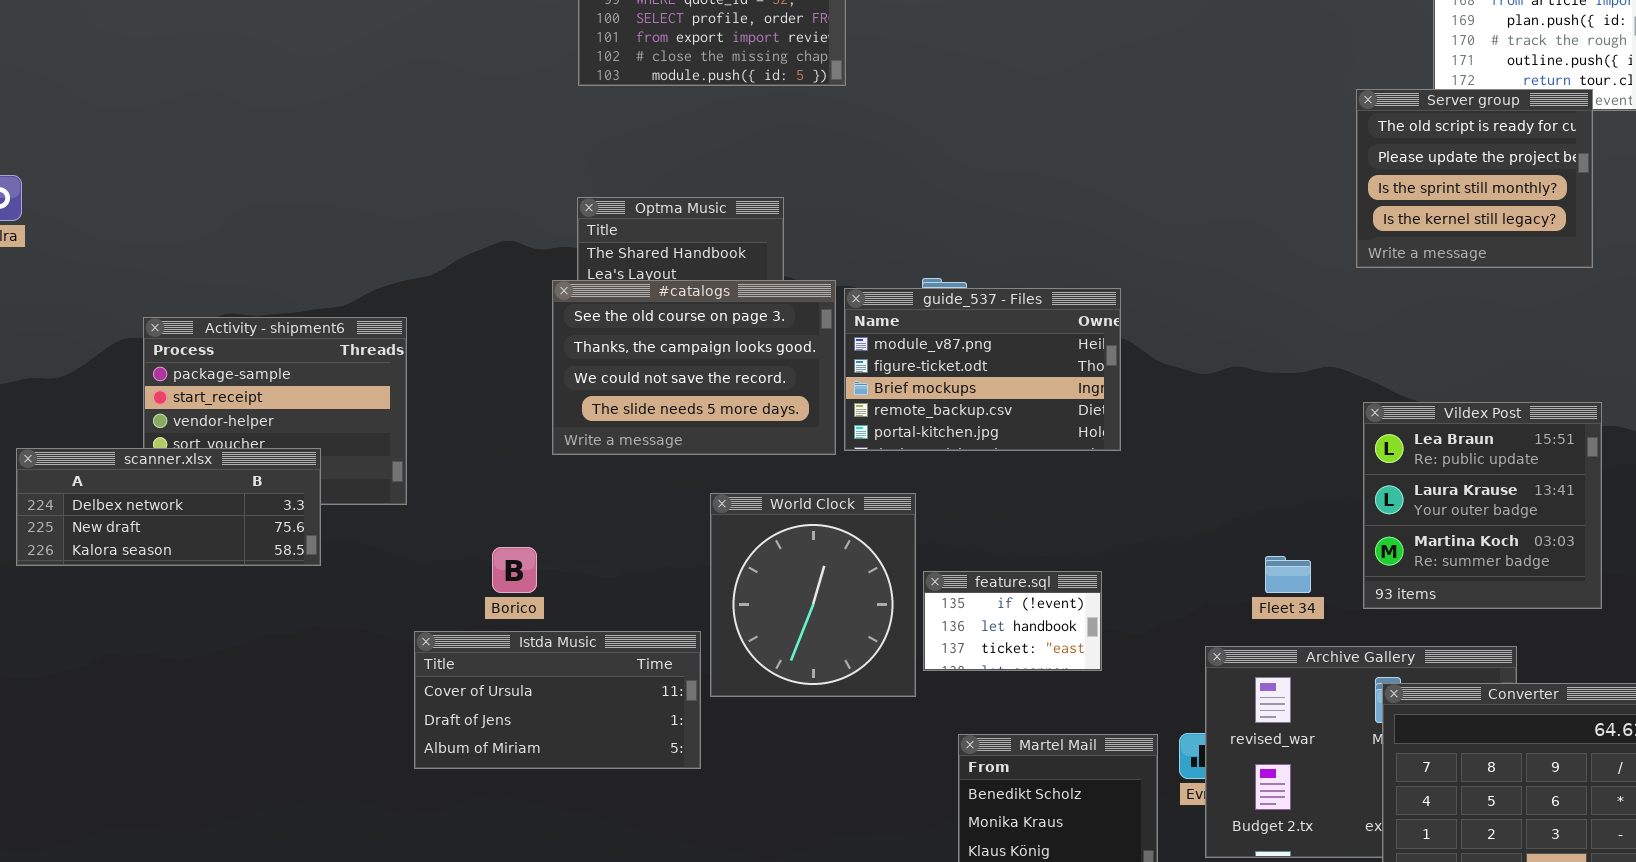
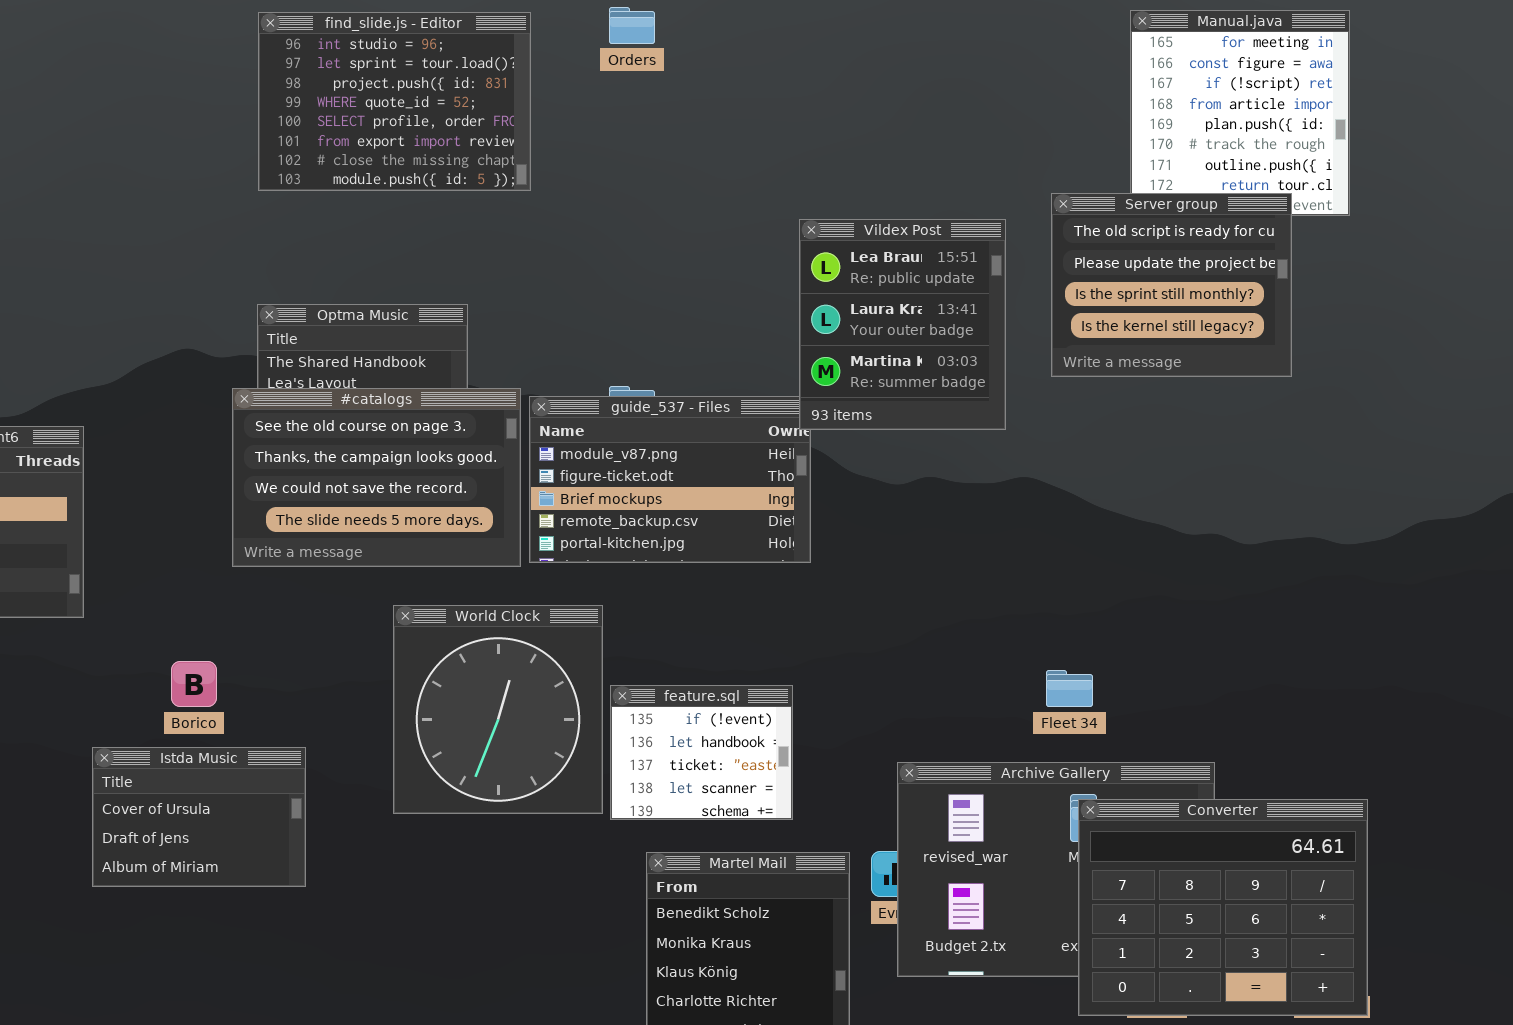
Vildex Post: [1363,402,1602,609] -> [799,219,1006,430], moved, resized
Fleet 34: [1265,556,1311,593] -> [1046,670,1093,707], moved
feature.sql: [923,571,1102,671] -> [610,685,793,820], resized
Istda Music: [414,631,701,769] -> [92,747,306,887], resized

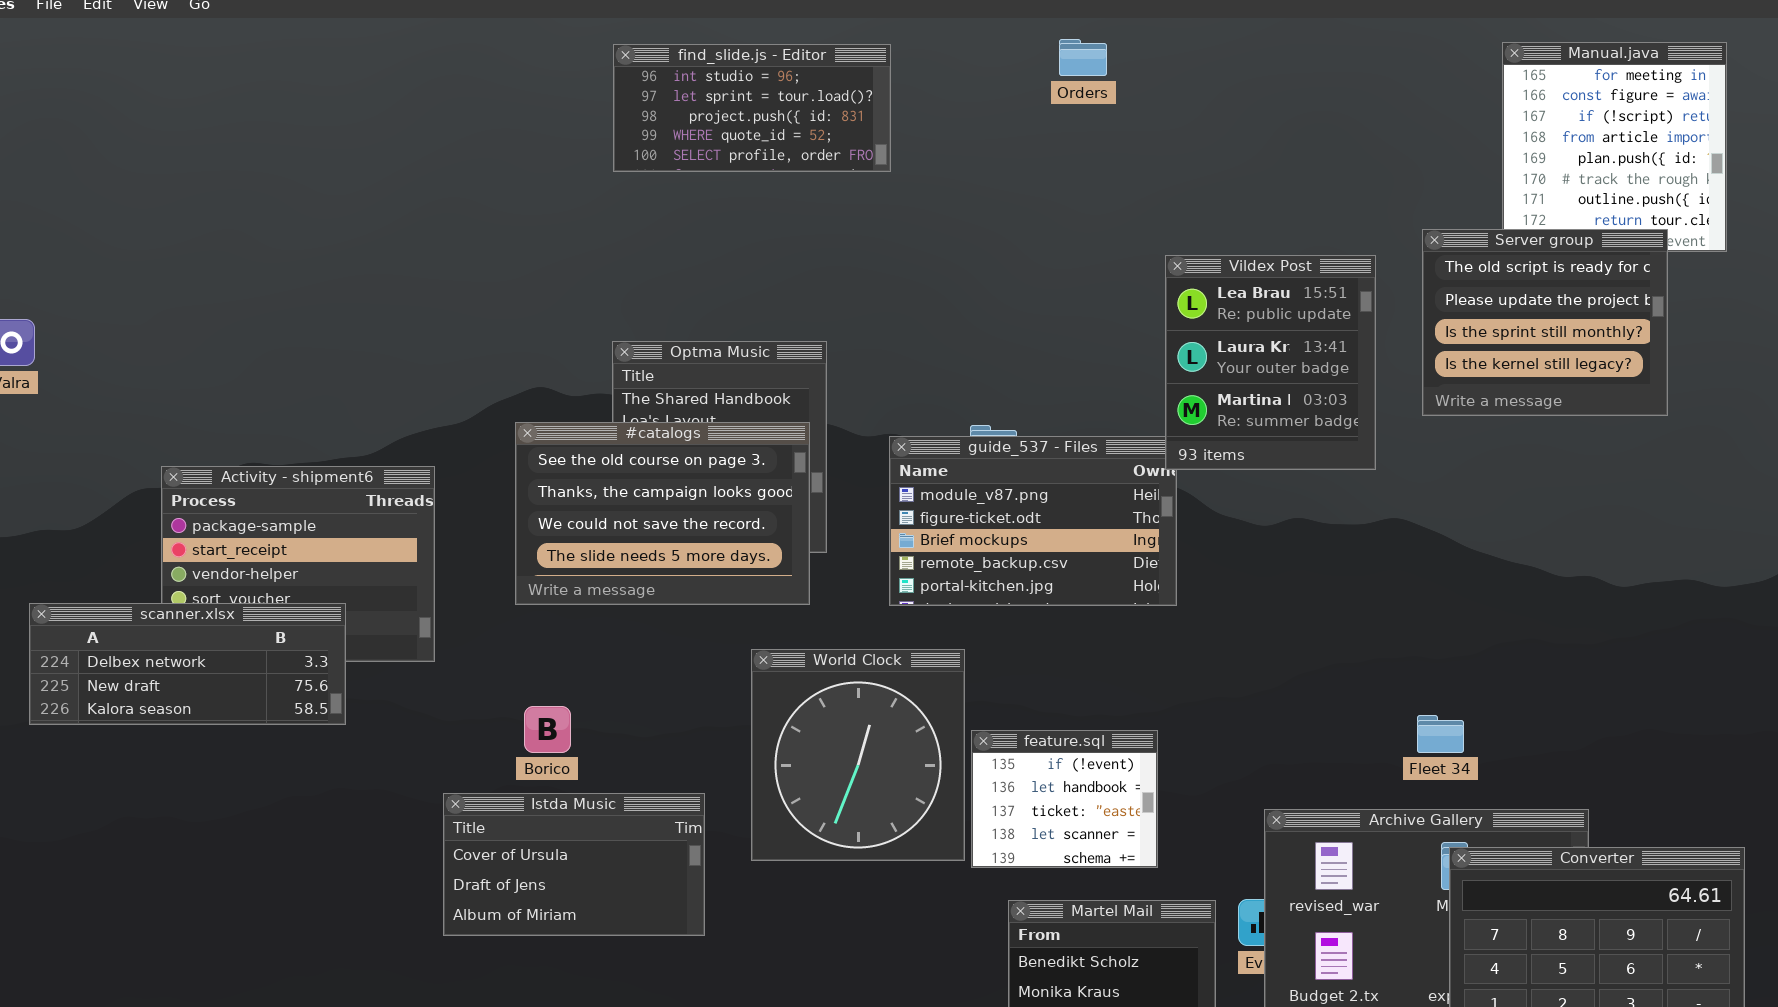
Orders: [609,7,655,44] -> [1059,39,1107,76], moved
find_slide.js - Editor: [258,12,531,191] -> [613,44,891,172], resized
#catalogs: [232,388,521,567] -> [515,422,810,605], moved
Istda Music: [92,747,306,887] -> [443,793,705,936], resized

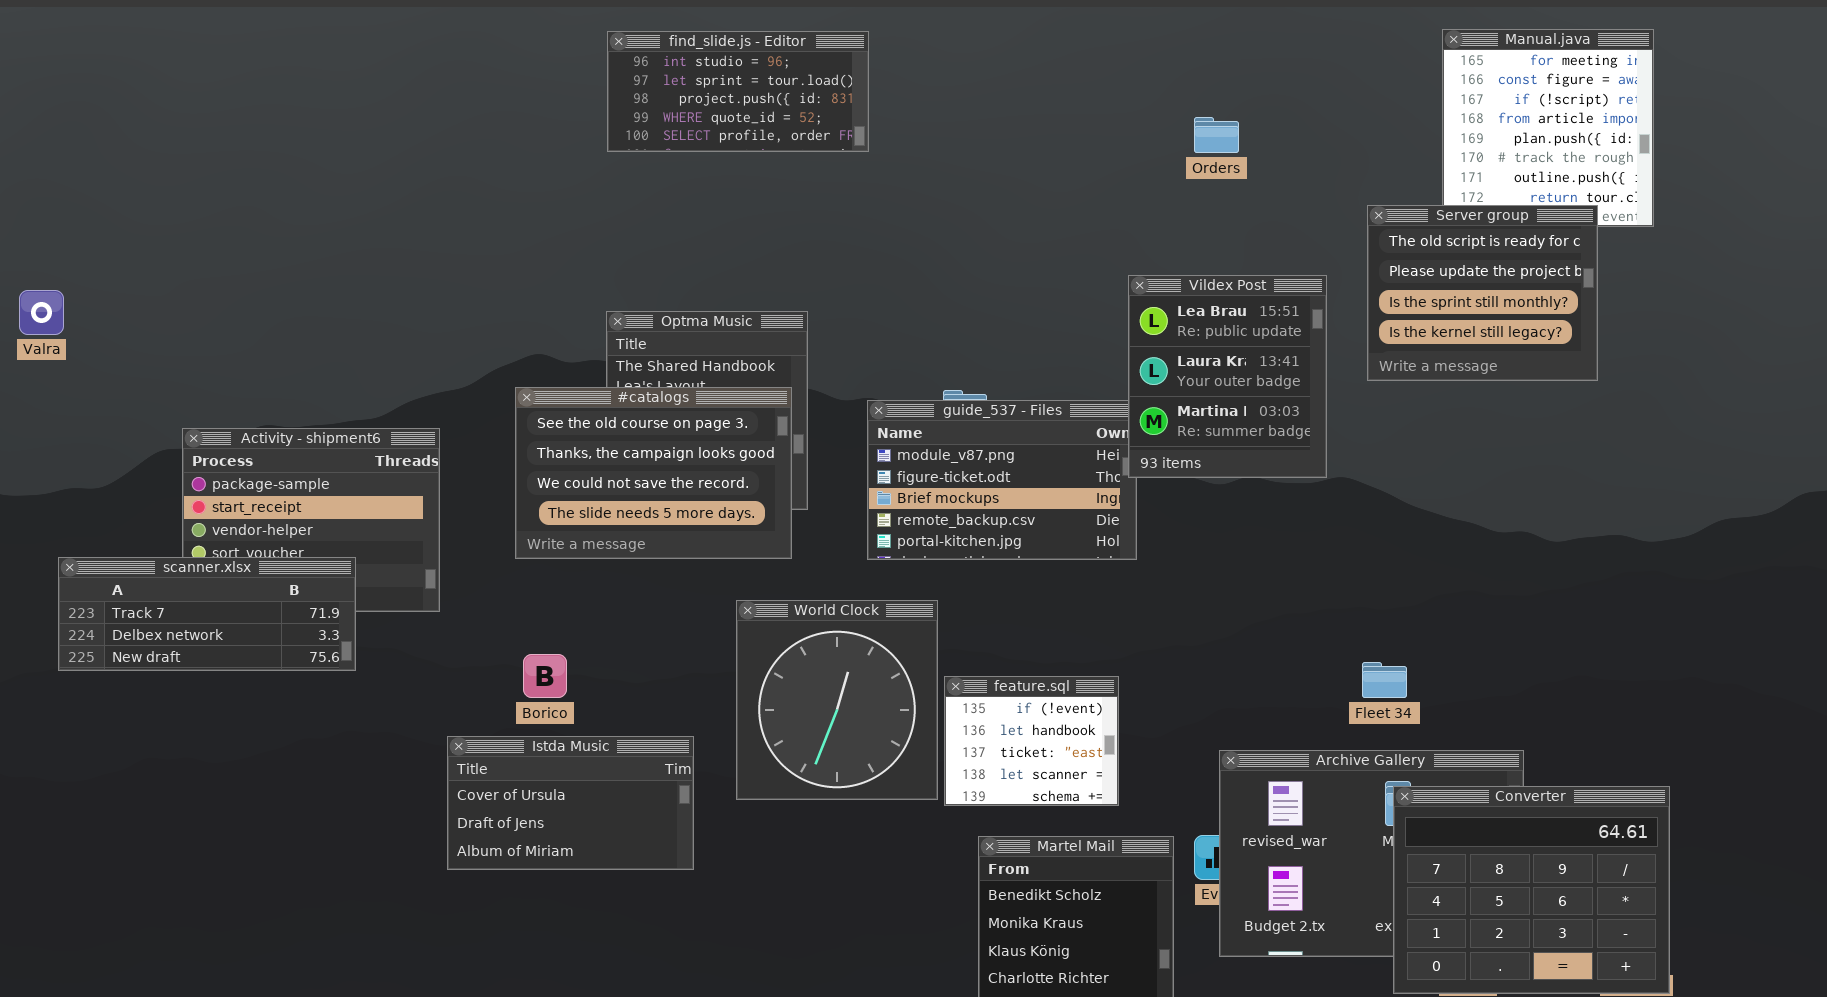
Orders: [1059,39,1107,76] -> [1194,117,1239,153], moved
Vildex Post: [1165,255,1376,470] -> [1128,275,1327,478], moved
scanner.xlsx: [29,603,346,725] -> [58,557,356,671], scrolled up 1 row

